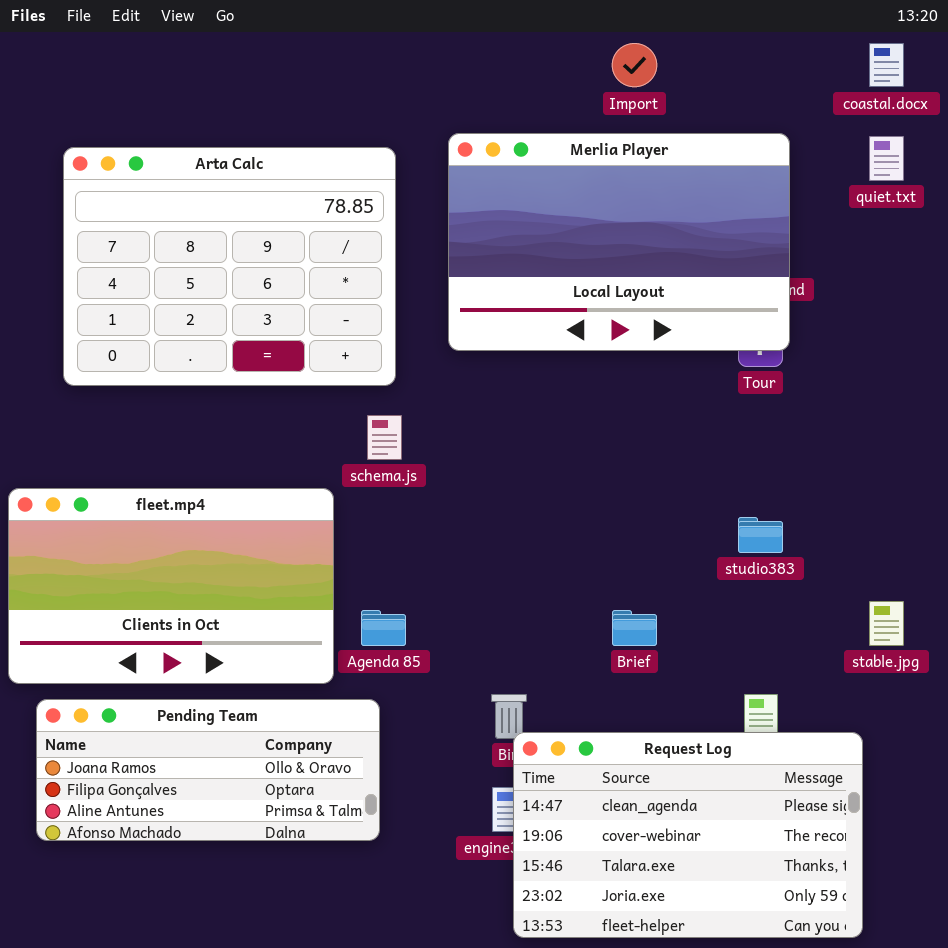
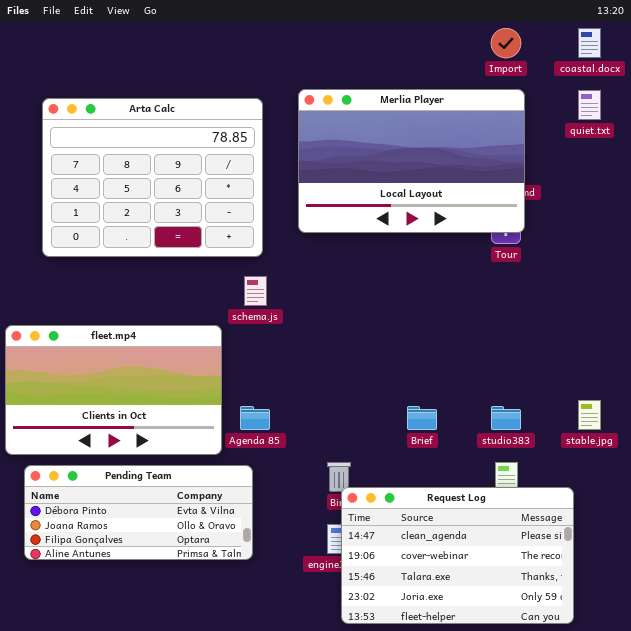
Import: [612,43,657,87] -> [491,28,521,58], moved
studio383: [738,517,783,553] -> [491,406,521,430], moved
Pending Team: [36,699,380,841] -> [24,465,253,560], scrolled up 1 row

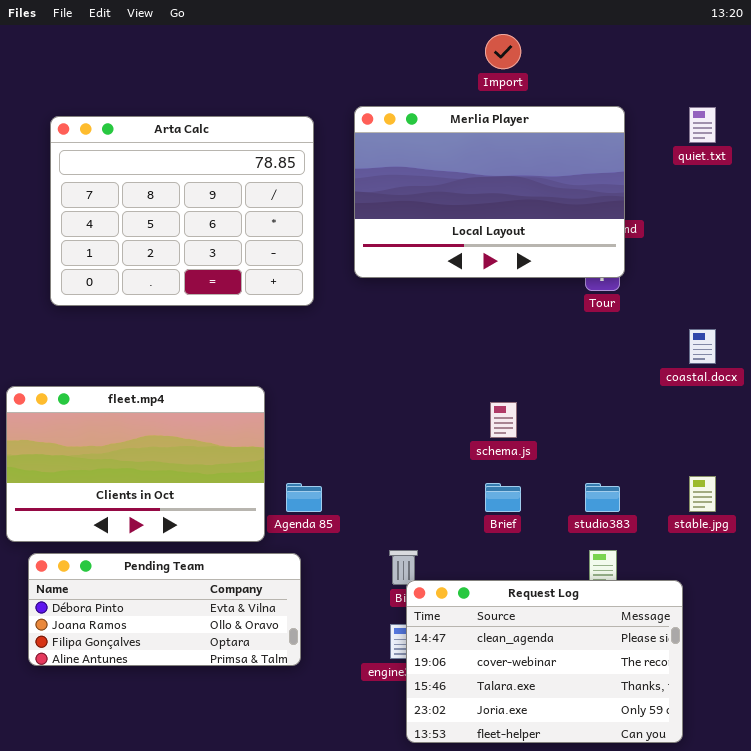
Import: [491,28,521,58] -> [485,34,521,69], moved
coastal.docx: [578,28,601,58] -> [689,329,716,364], moved
schema.js: [244,276,267,306] -> [490,402,517,438], moved

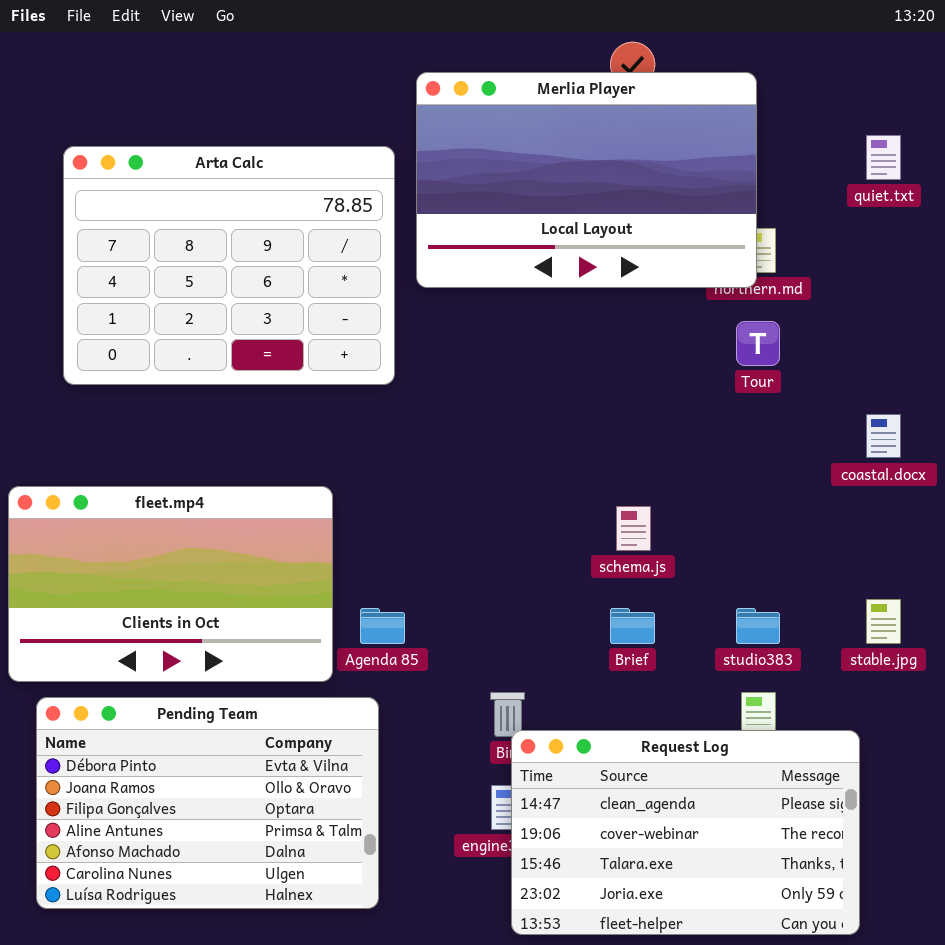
Merlia Player: [354,106,625,278] -> [416,72,757,288], moved
Pending Team: [28,553,301,666] -> [36,697,379,909], resized

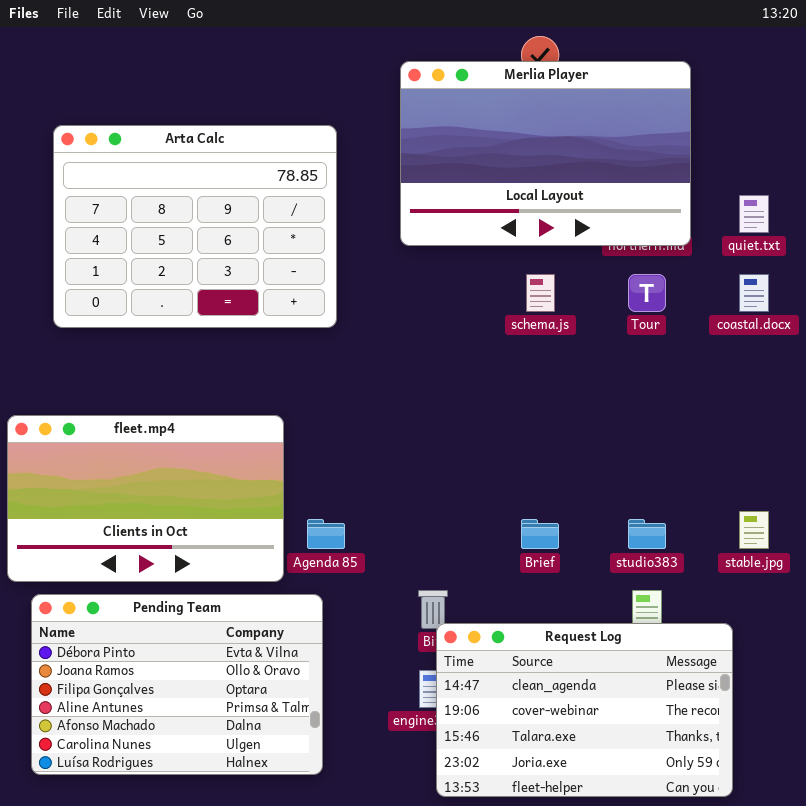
Merlia Player: [416,72,757,288] -> [400,61,691,246], moved
quiet.txt: [866,135,901,180] -> [739,195,769,233], moved
coastal.docx: [866,414,901,458] -> [739,274,769,312], moved
schema.js: [616,506,651,551] -> [526,274,555,312], moved

